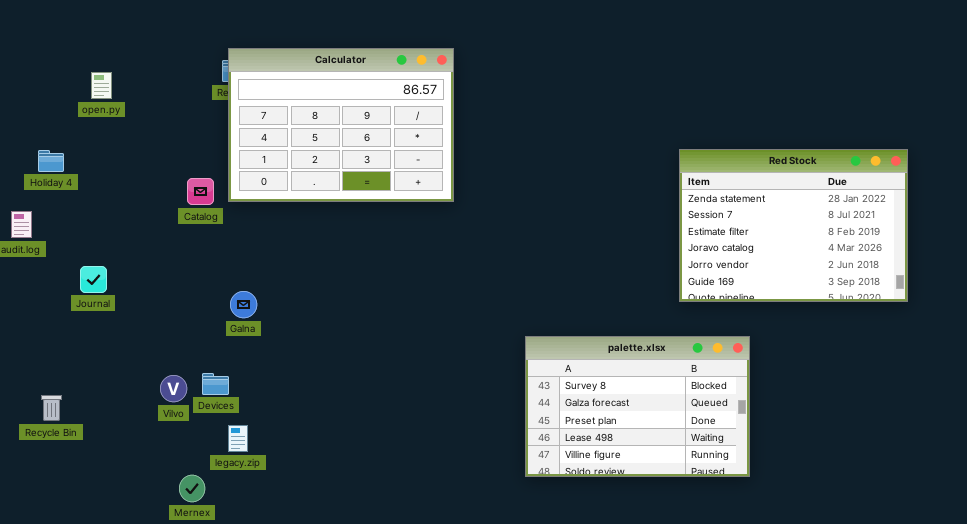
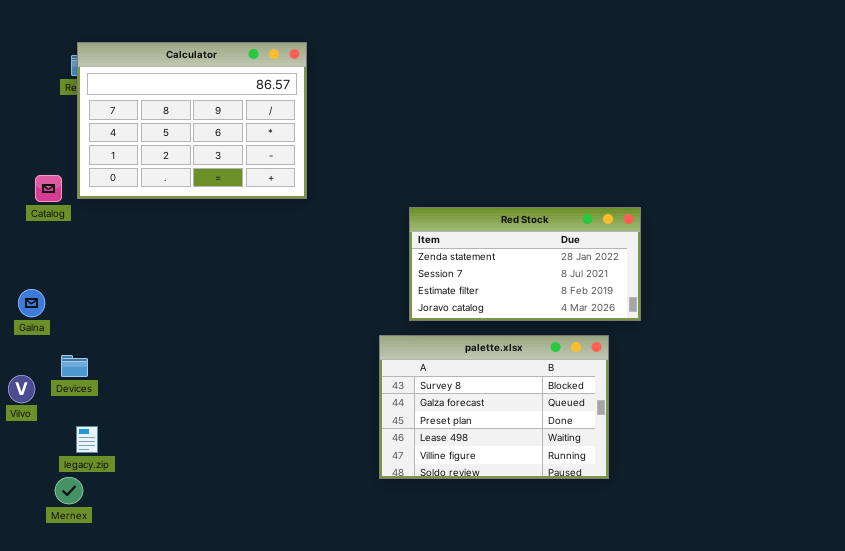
Red Stock: [679,149,908,302] -> [409,207,641,321], moved, resized
Galna: [230,291,257,318] -> [18,289,45,317], moved
Devices: [202,373,229,395] -> [61,355,88,377], moved
Mernex: [179,475,205,502] -> [55,477,83,504], moved

